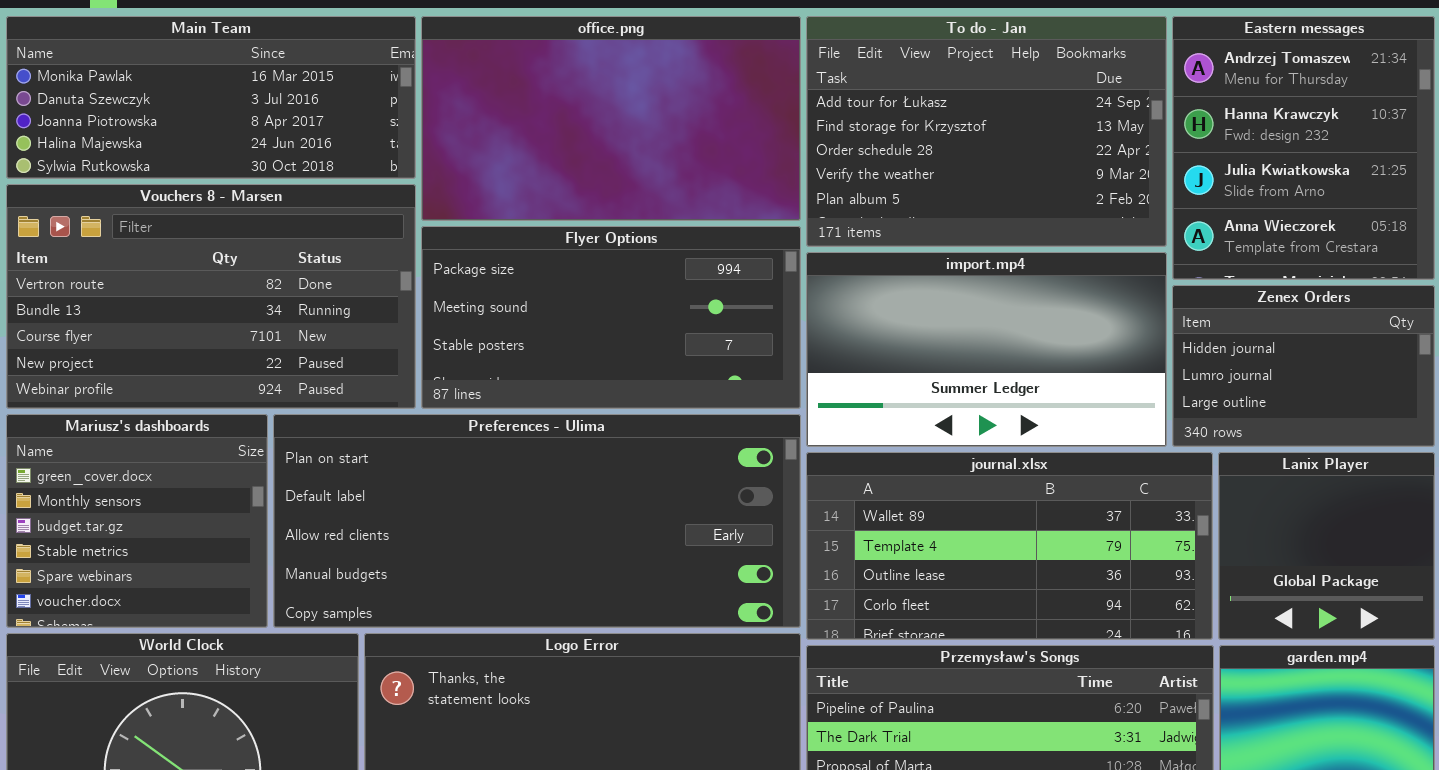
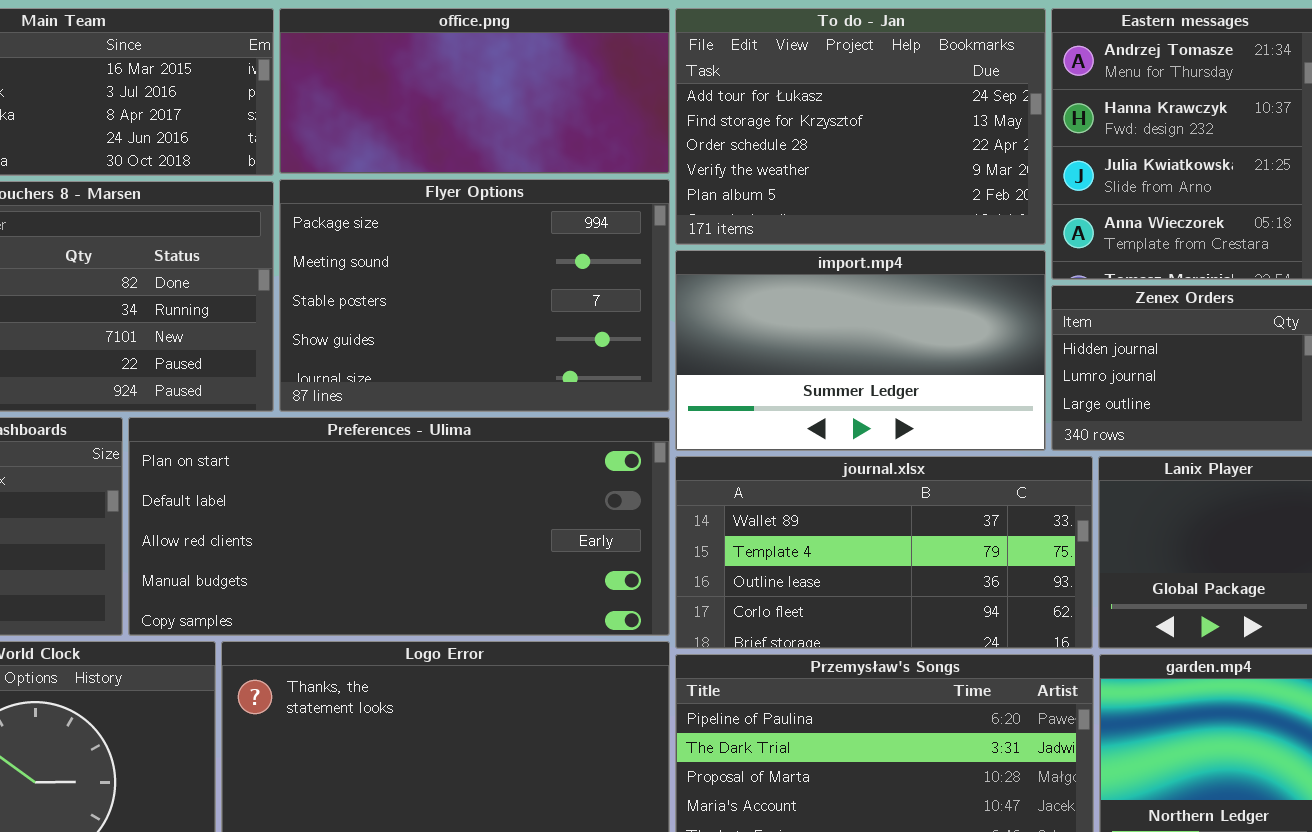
office.png: [421,16,801,221] -> [279,8,670,174], resized
Flyer Options: [421,226,801,409] -> [279,179,670,412], resized

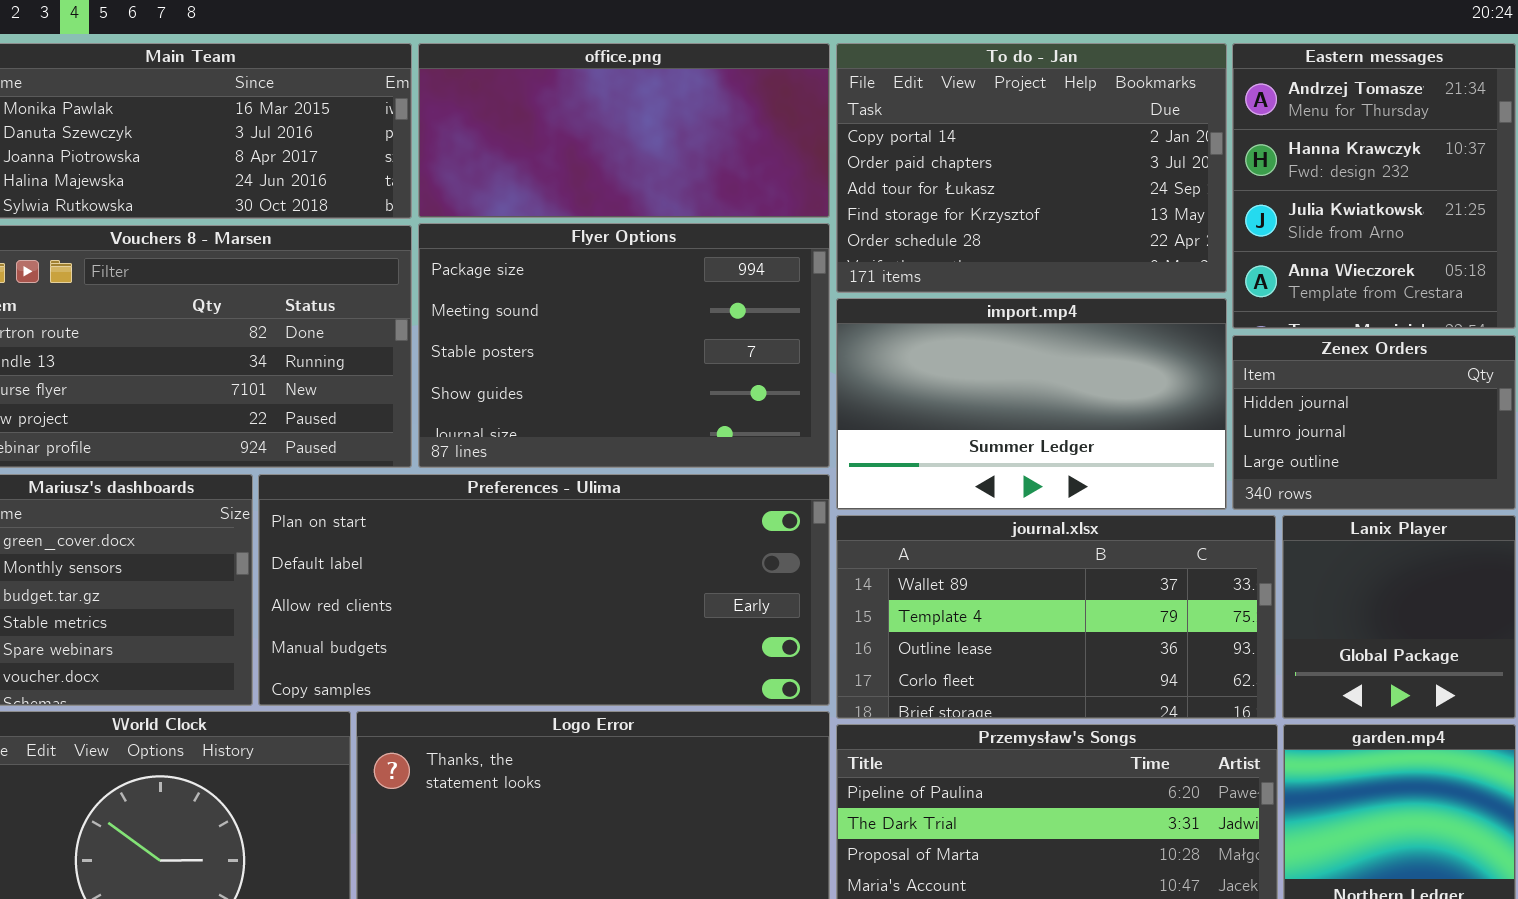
To do - Jan: [675,8,1046,245] -> [836,43,1227,293], scrolled up 2 rows

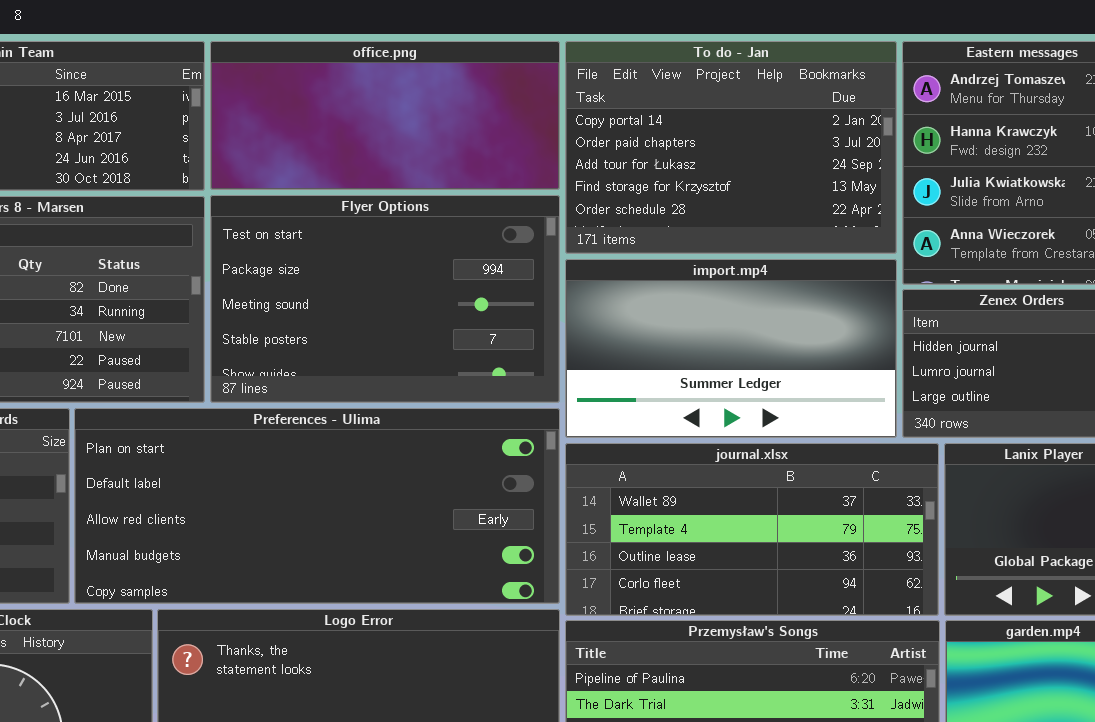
Flyer Options: [418,223,830,468] -> [210,195,560,403], scrolled up 1 row

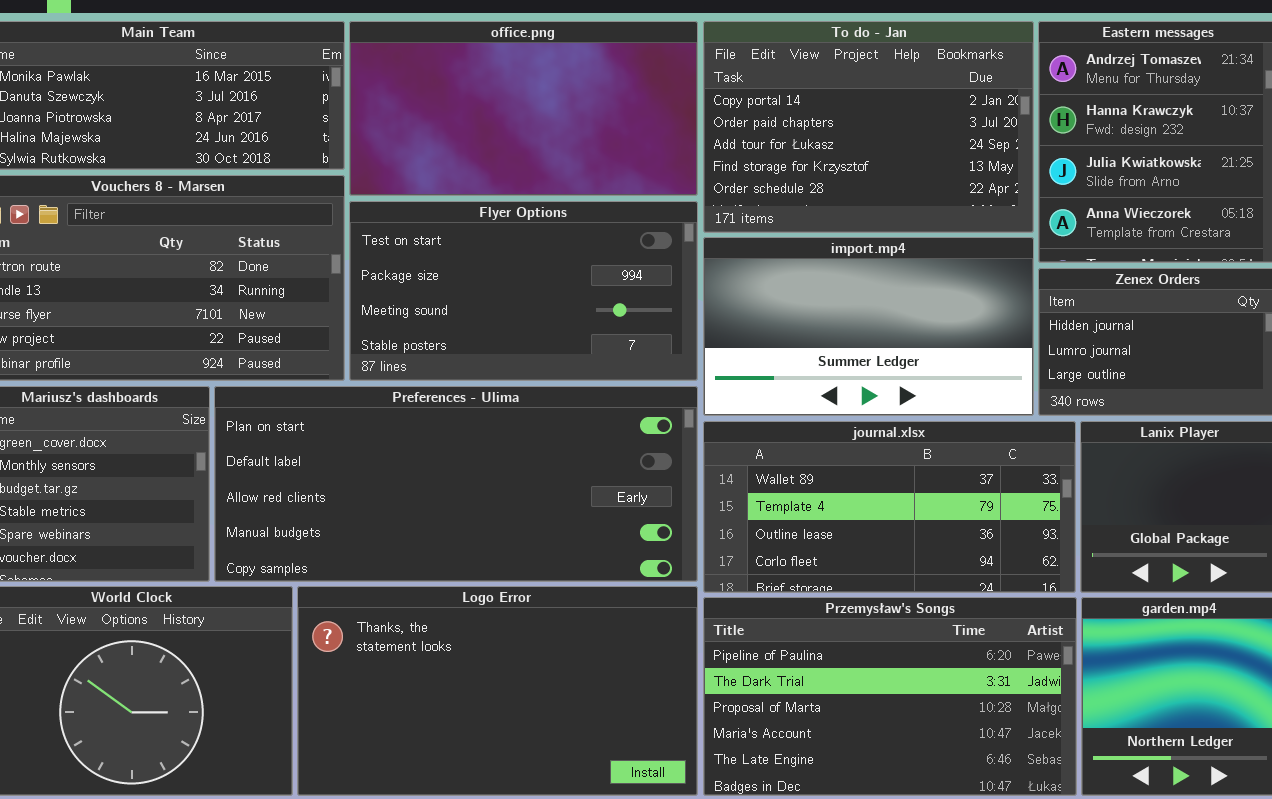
office.png: [210,41,560,190] -> [349,21,698,196], resized
Flyer Options: [210,195,560,403] -> [349,201,698,381], resized

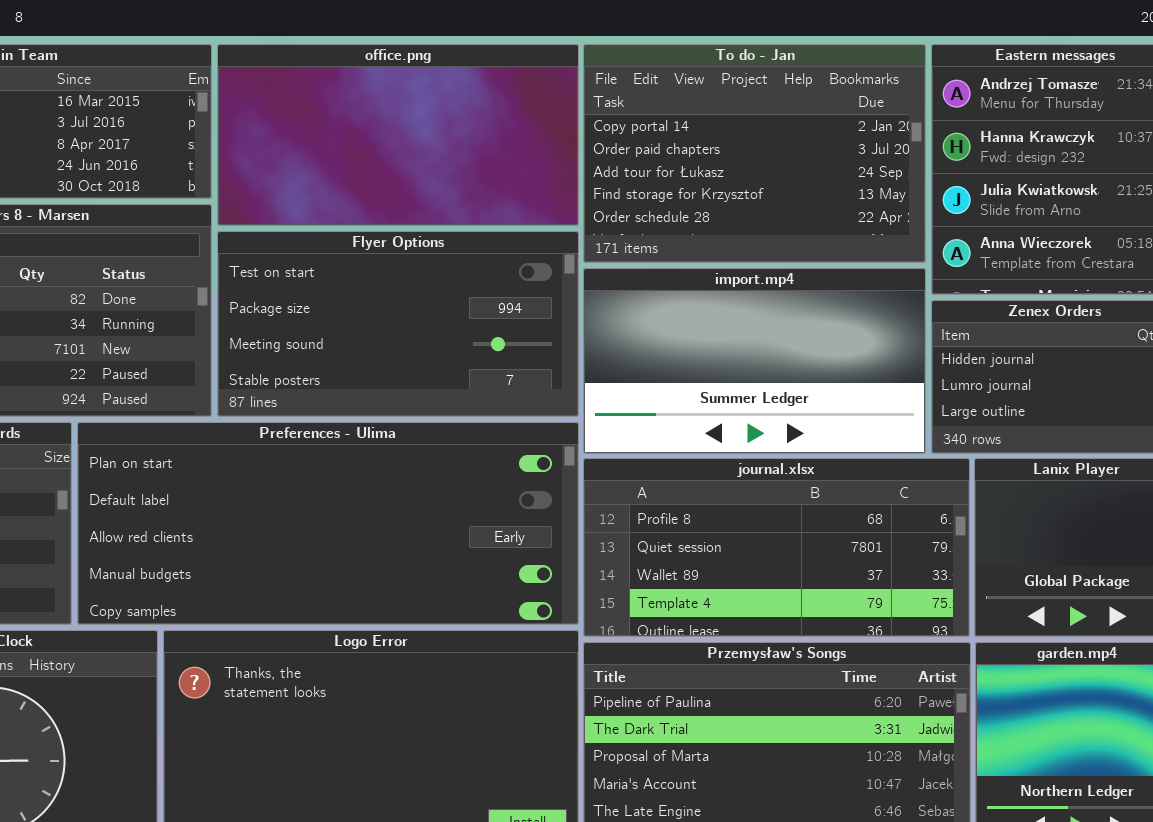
journal.xlsx: [703,421,1076,593] -> [583,458,970,637], scrolled up 2 rows

